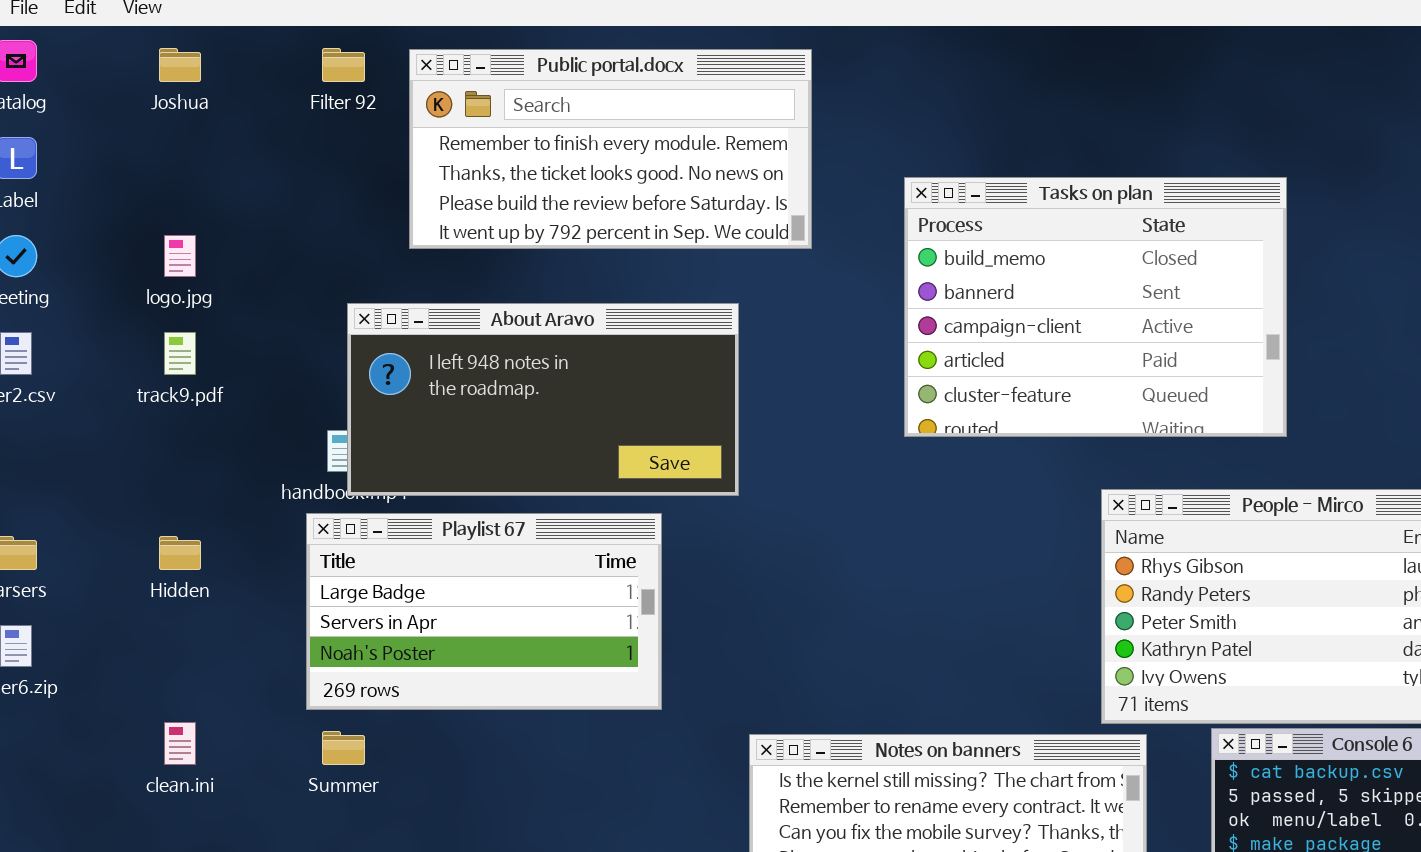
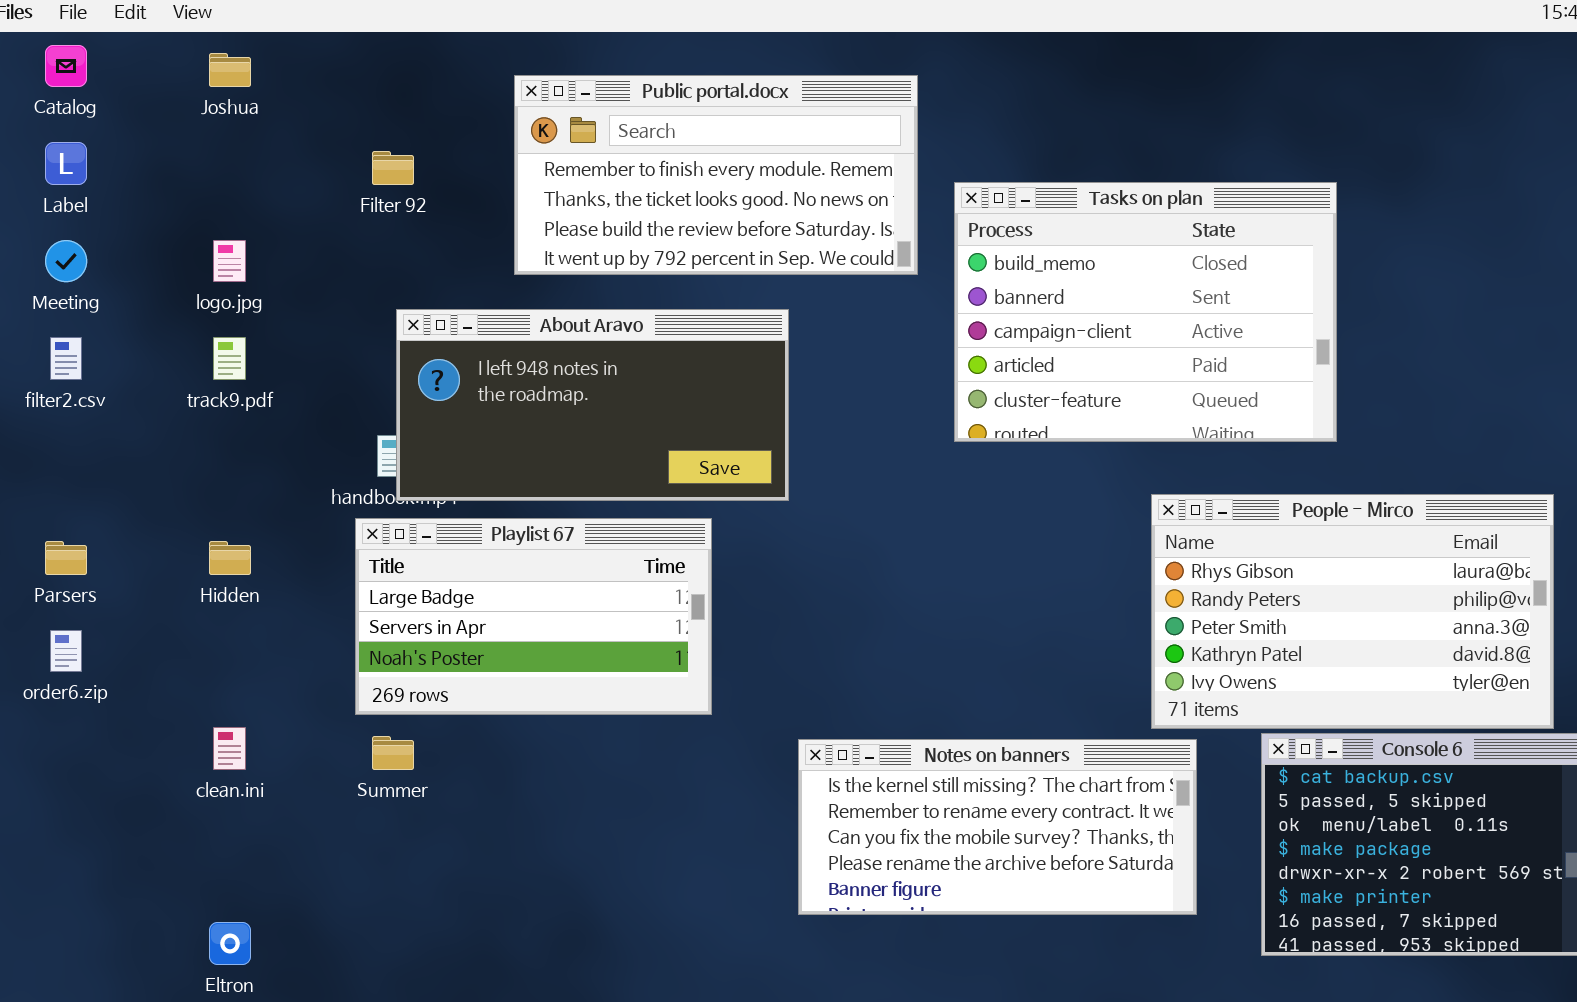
Filter 92: [322,48,365,82] -> [372,151,414,185], moved
Public portal.docx: [409,49,812,249] -> [514,75,918,275], moved

